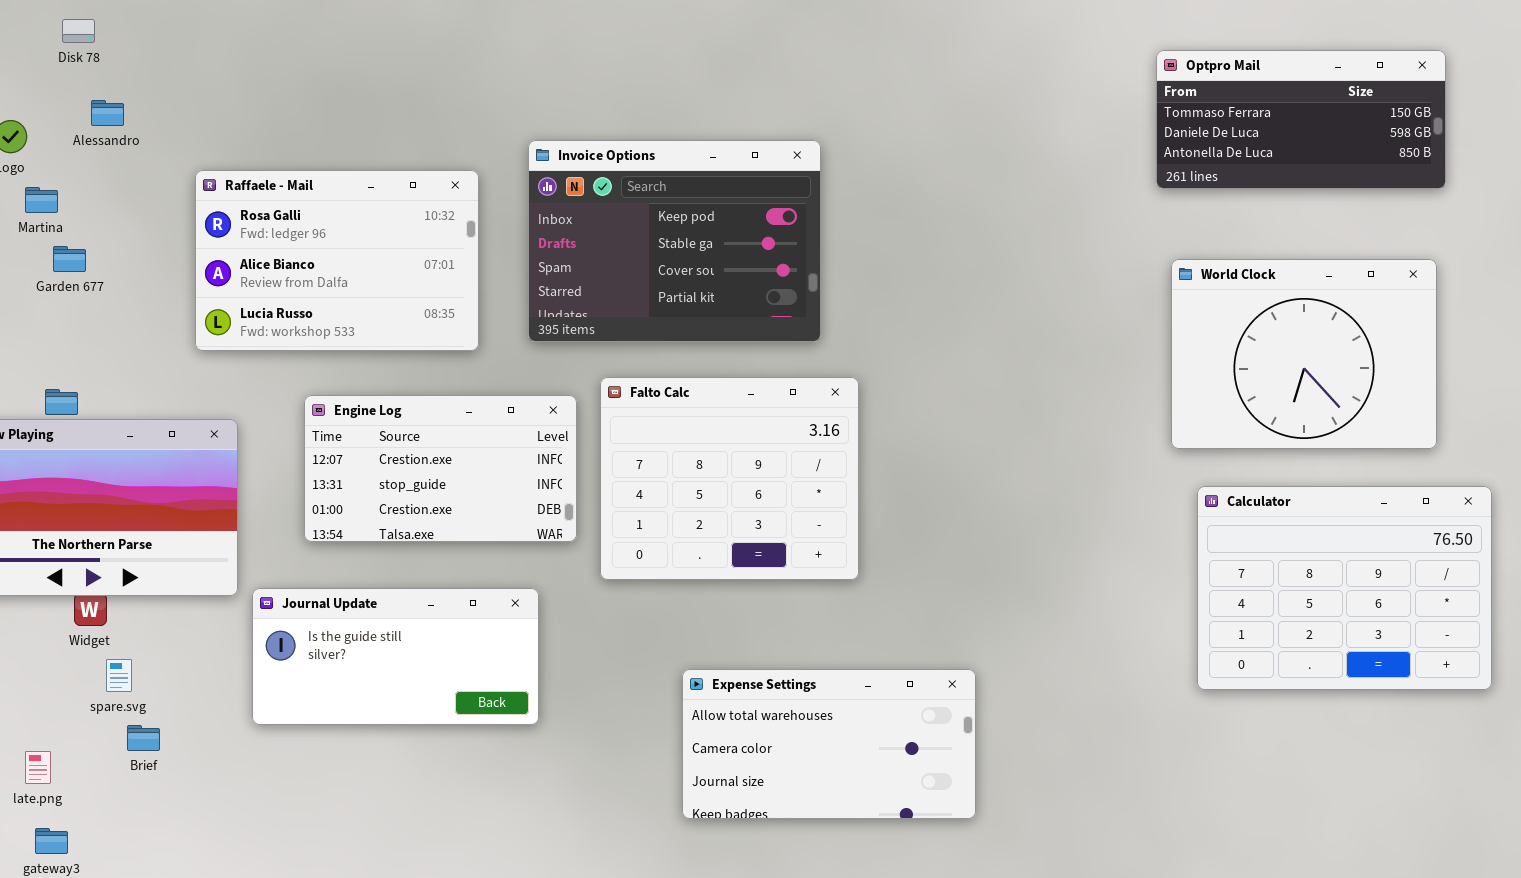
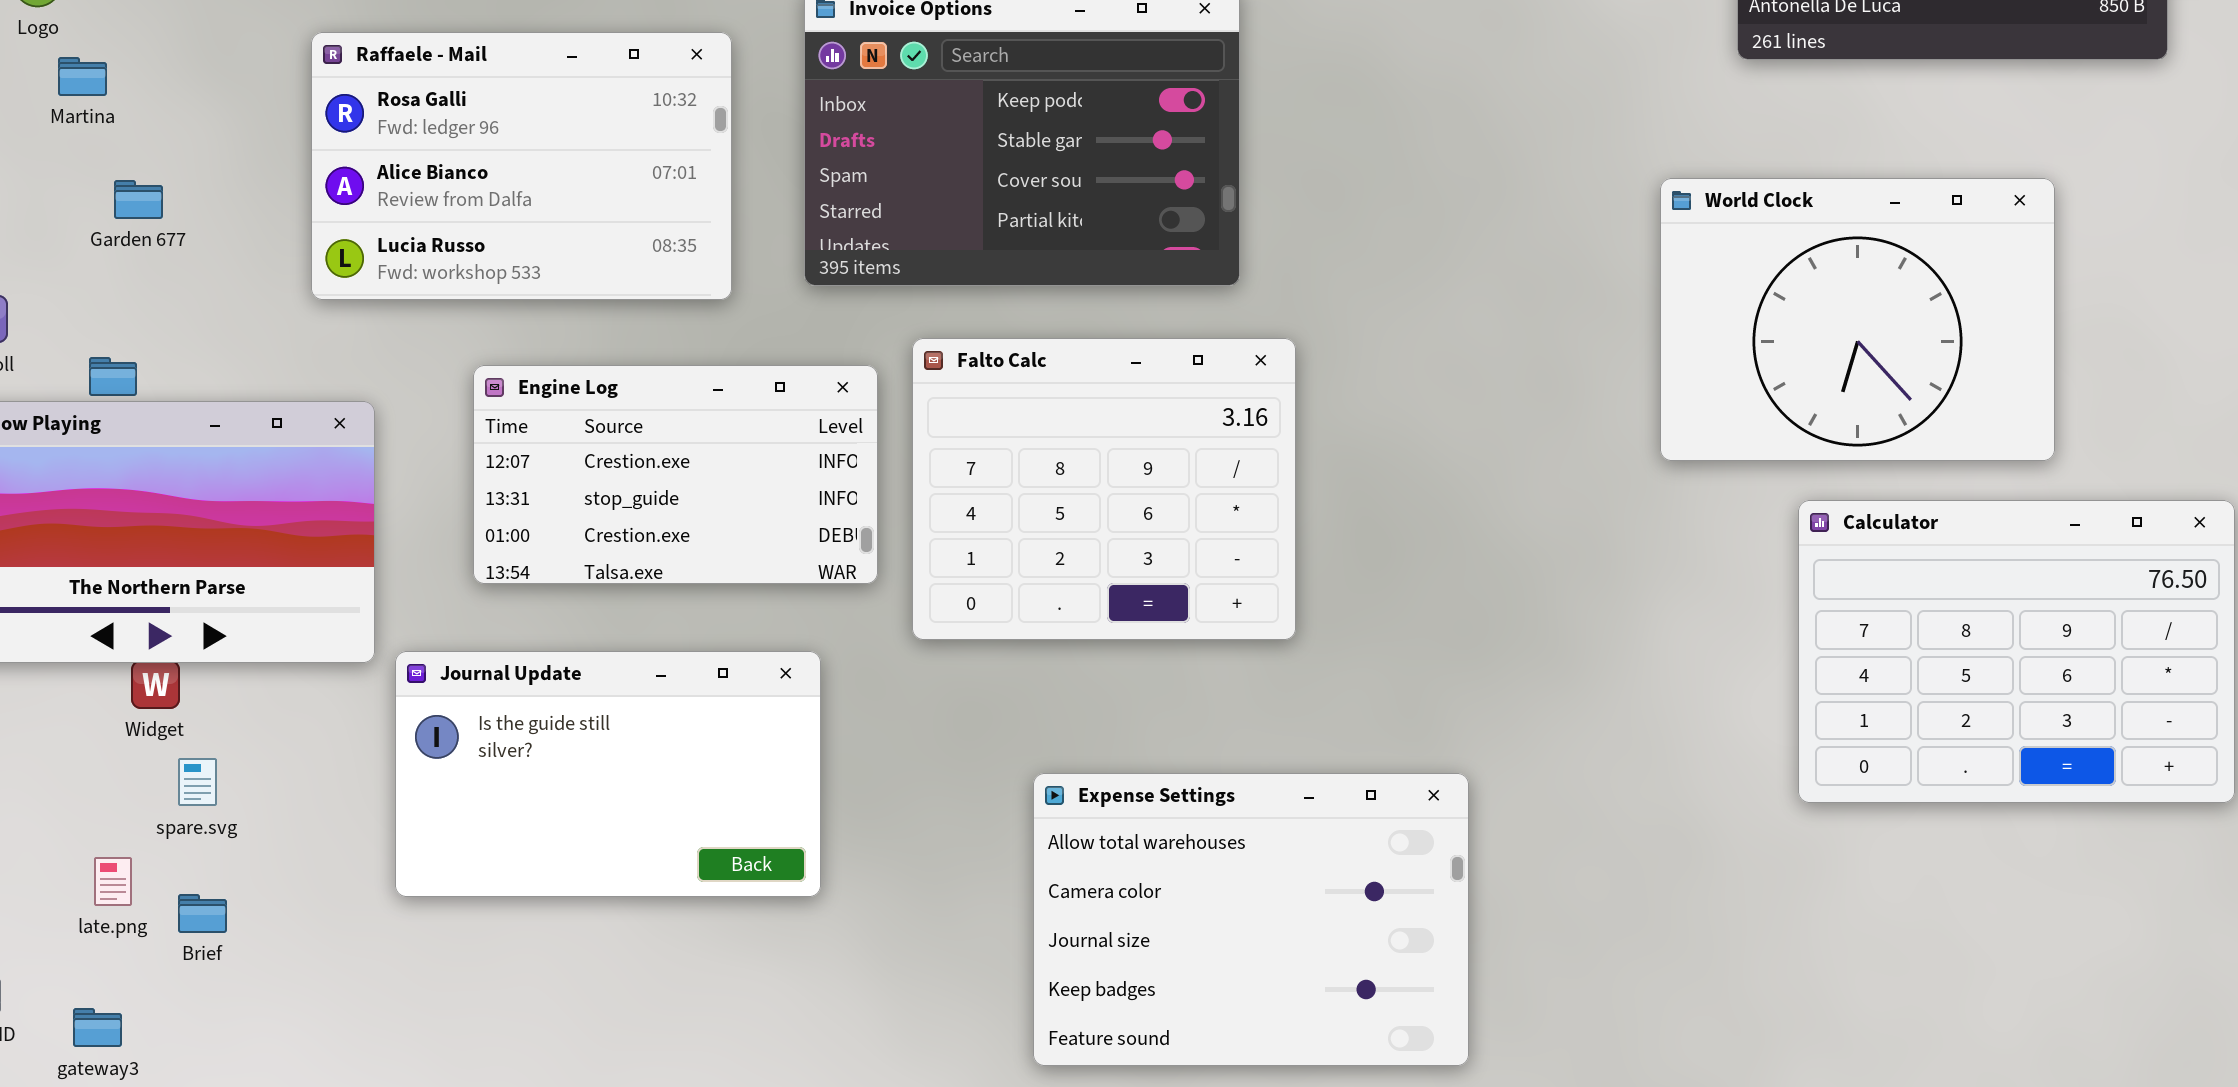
Garden 677: [53,246,86,272] -> [114,180,163,219], moved
World Clock: [1171,259,1437,449] -> [1660,178,2055,461], moved
Journal Update: [252,588,539,725] -> [395,651,821,897], resized
Expense Settings: [682,669,976,819] -> [1033,773,1469,1066], resized
Brief: [127,725,160,751] -> [178,894,227,933], moved
late.png: [25,751,51,784] -> [94,857,132,906], moved

